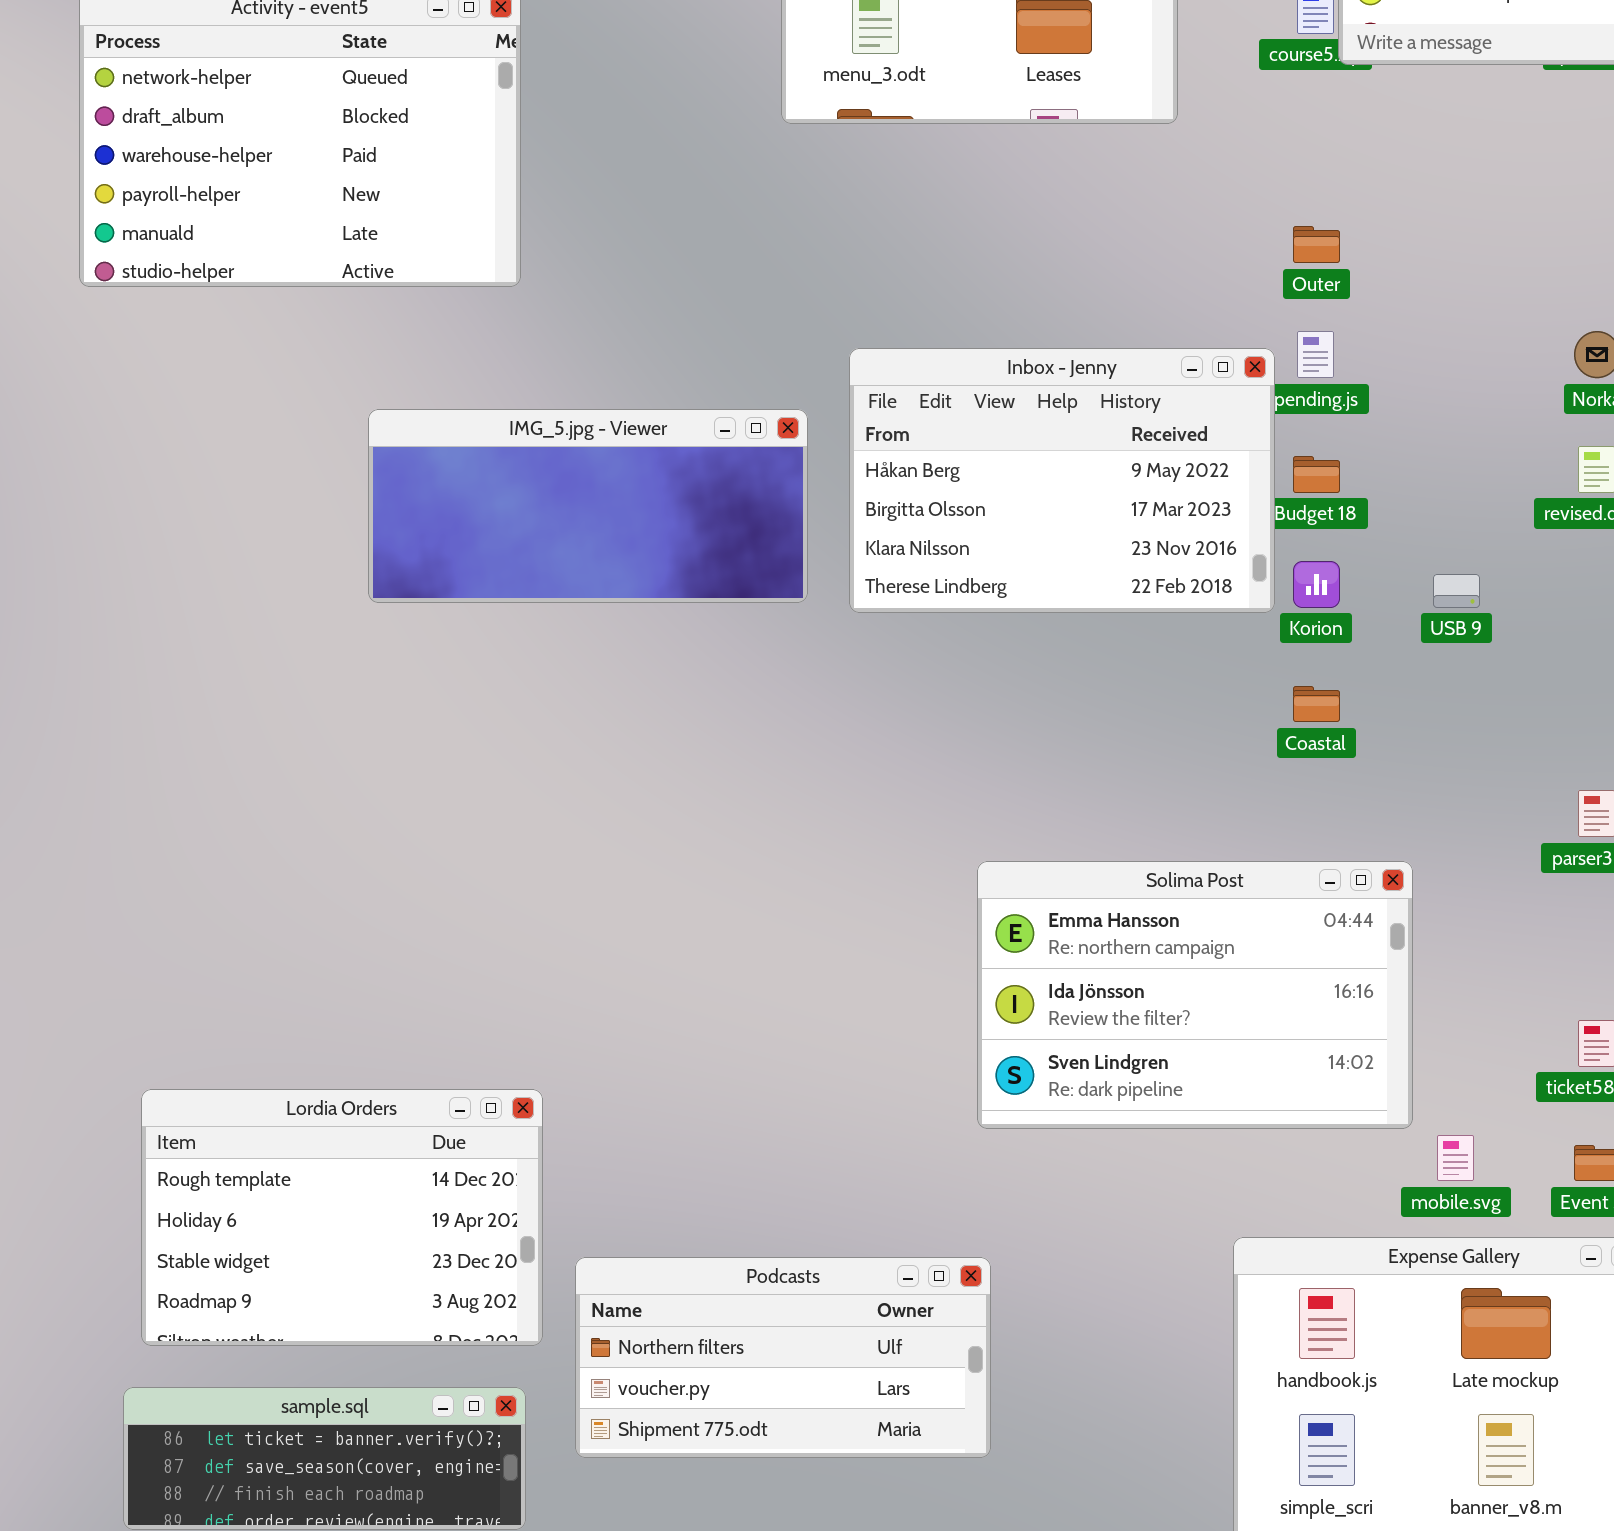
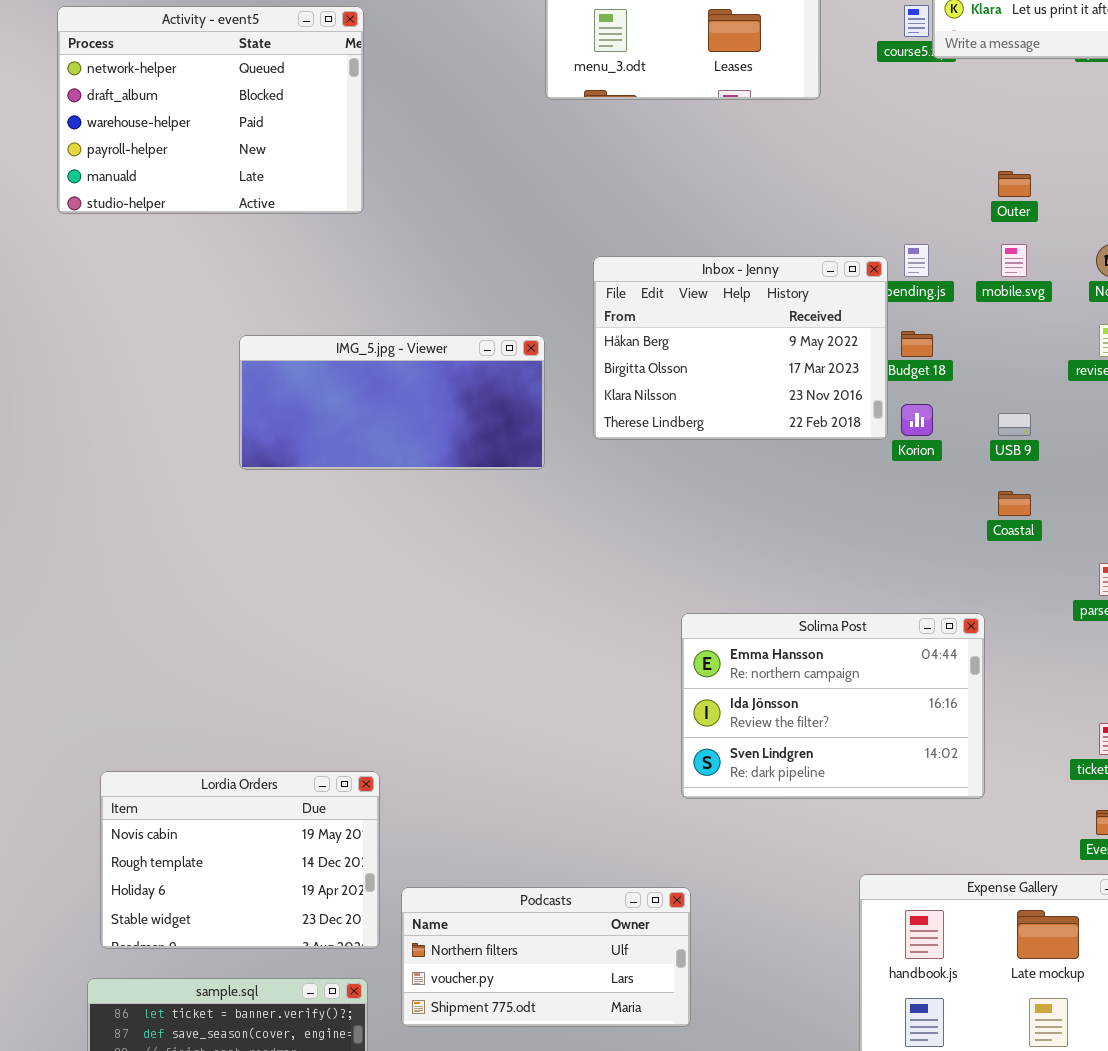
Outer: [1293,226,1340,263] -> [998,171,1031,197], moved
IMG_5.jpg - Viewer: [368,409,808,603] -> [239,335,545,470], moved
Coastal: [1293,686,1340,722] -> [998,491,1031,516], moved
Lordia Orders: [141,1089,543,1346] -> [100,771,380,949], scrolled up 1 row
mobile.svg: [1437,1135,1474,1181] -> [1001,244,1027,277], moved

